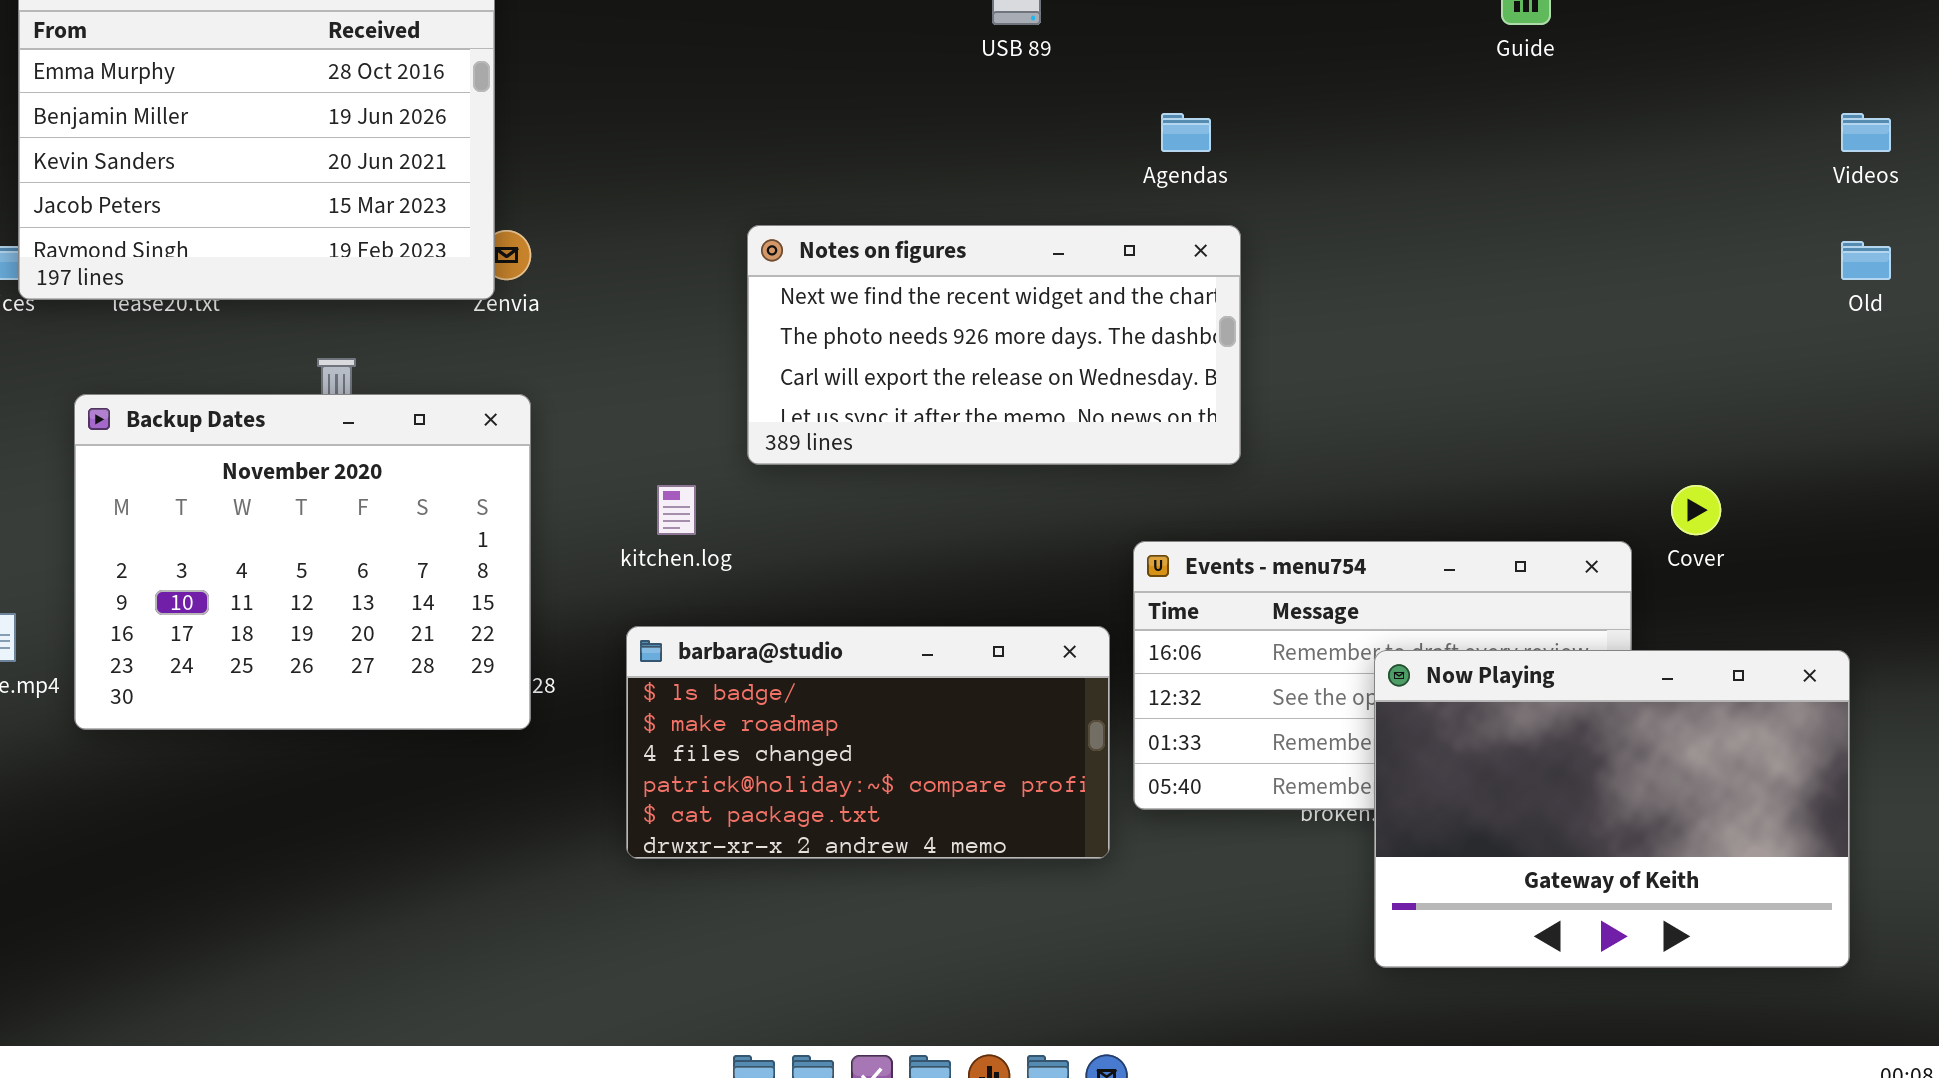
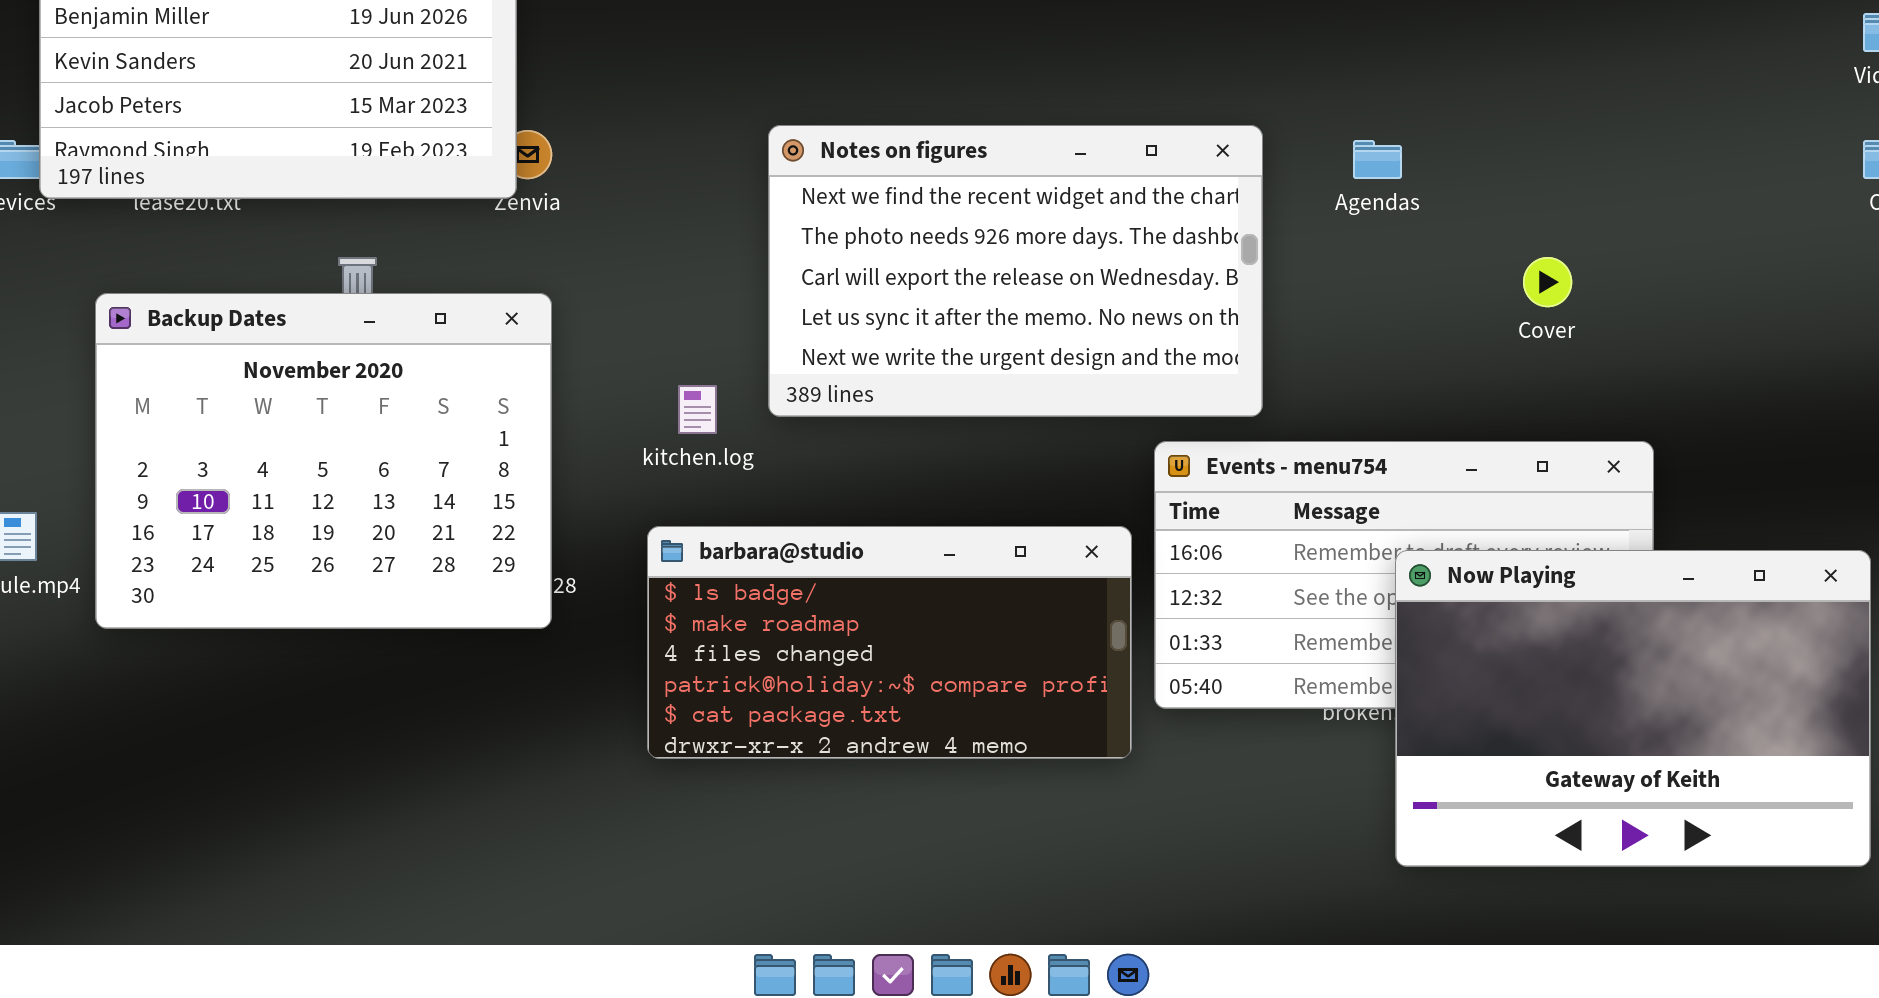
Agendas: [1161,113,1211,152] -> [1353,140,1402,179], moved
Notes on figures: [747,225,1241,465] -> [768,125,1263,417], resized
Cover: [1671,485,1721,535] -> [1523,257,1572,307], moved

